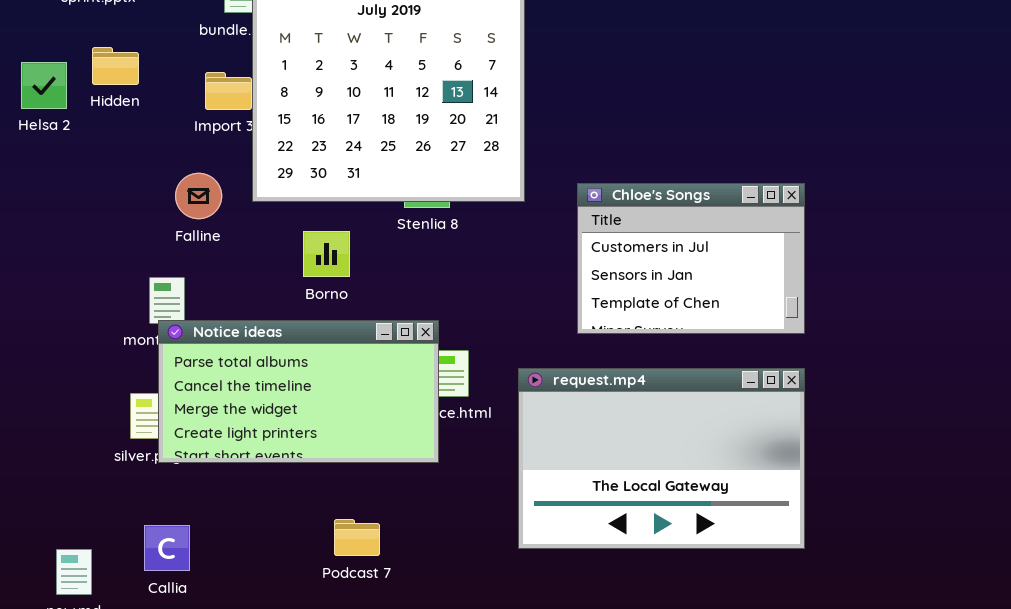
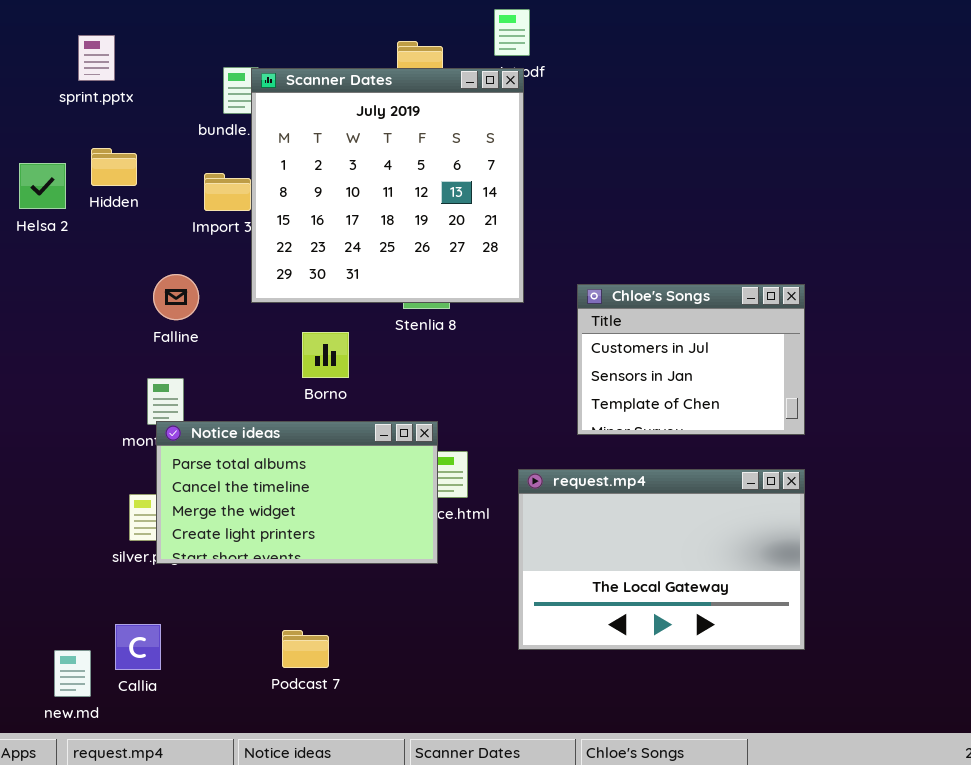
Falline: [175,173,222,219] -> [153,274,199,320], moved
Podcast 7: [334,519,380,556] -> [282,630,329,668], moved
Callia: [144,525,190,571] -> [115,624,161,670], moved

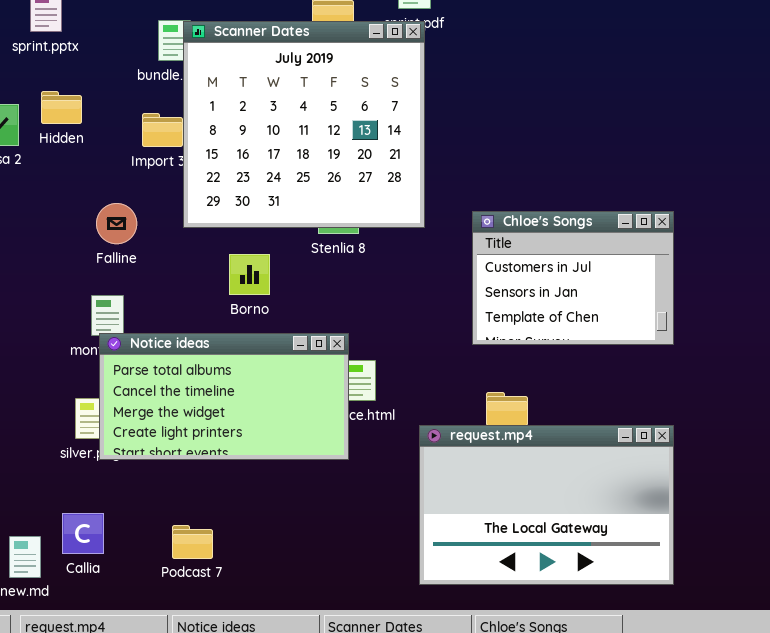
request.mp4: [518,469,805,650] -> [419,425,674,585], moved
Podcast 7: [282,630,329,668] -> [172,525,213,559], moved

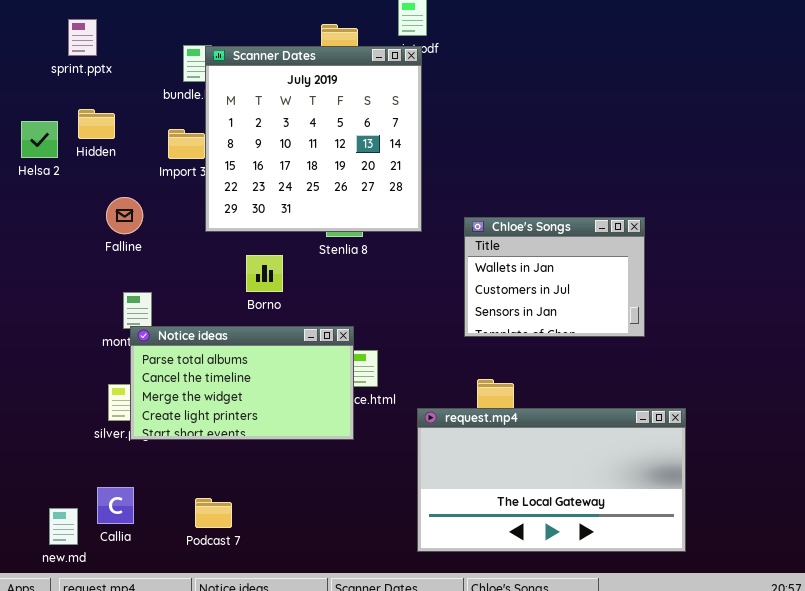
Falline: [96,203,137,244] -> [106,197,143,234], moved
Chloe's Songs: [472,211,674,345] -> [464,217,645,337], scrolled up 1 row
request.mp4: [419,425,674,585] -> [417,408,686,552], resized

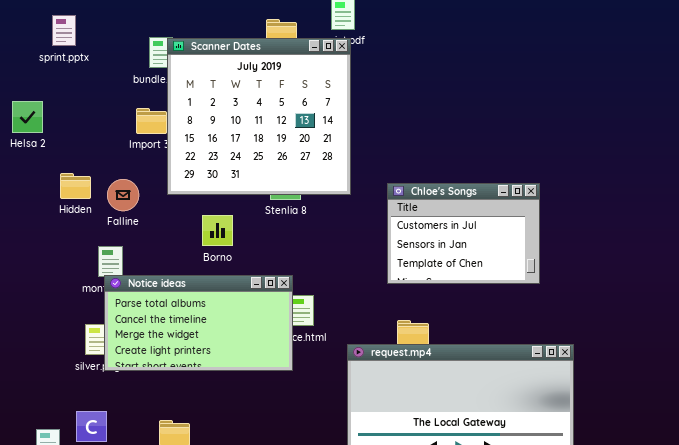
Hidden: [78,109,115,139] -> [60,173,91,199], moved
Falline: [106,197,143,234] -> [107,179,139,211], moved
Chloe's Songs: [464,217,645,337] -> [387,183,540,284], scrolled down 1 row

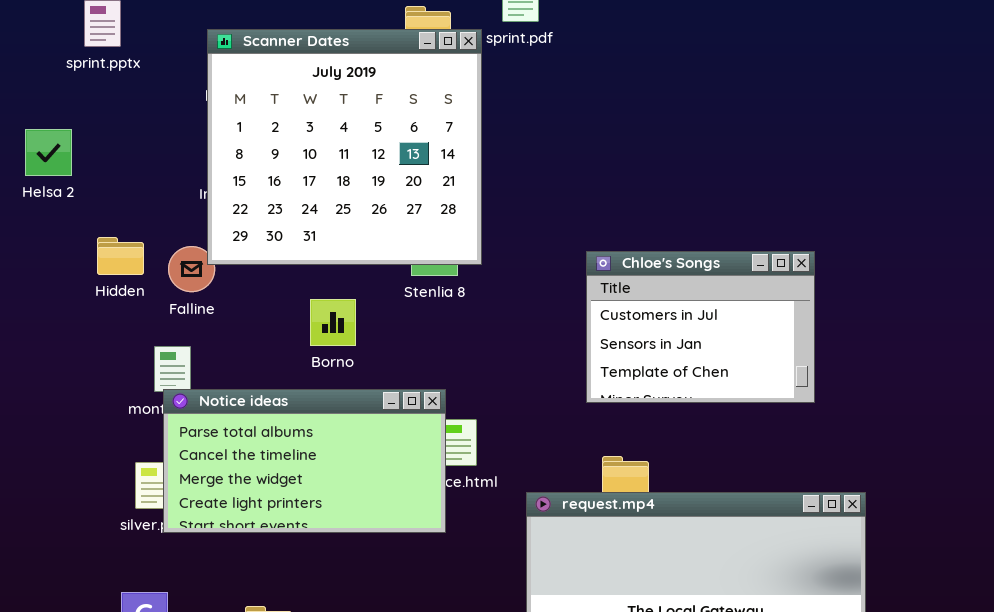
Scanner Dates: [167,38,351,195] -> [207,29,482,265], moved

